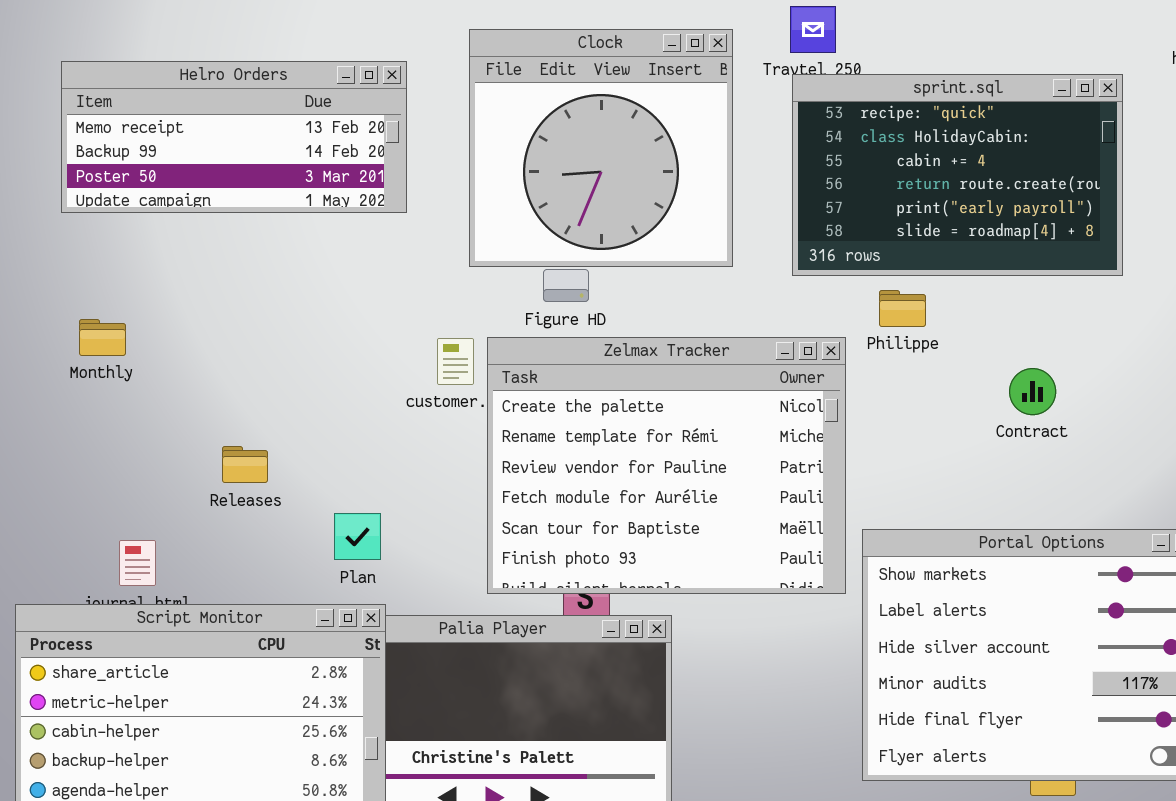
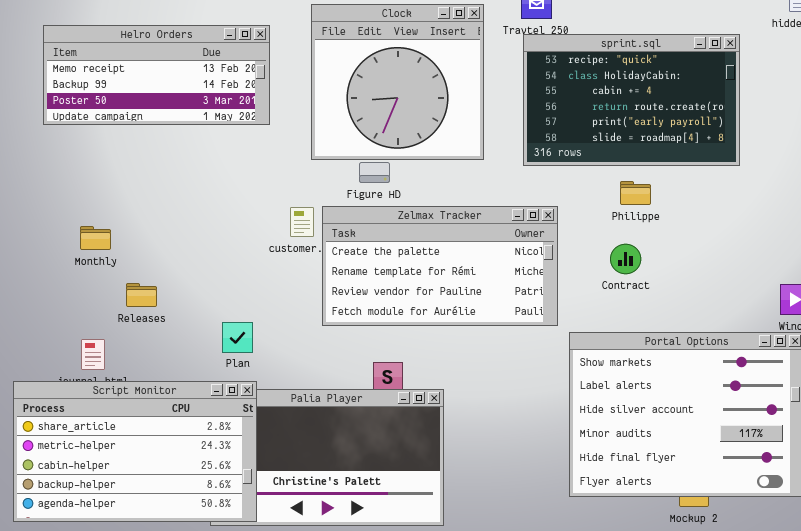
Philippe: [879,290,926,327] -> [620,181,651,205], moved
Monthly: [79,319,126,356] -> [80,226,111,250], moved
Zelmax Tracker: [487,337,846,594] -> [322,206,558,326], resized
Contract: [1009,368,1056,415] -> [610,244,641,274], moved
Releases: [222,446,268,483] -> [126,283,157,307], moved

